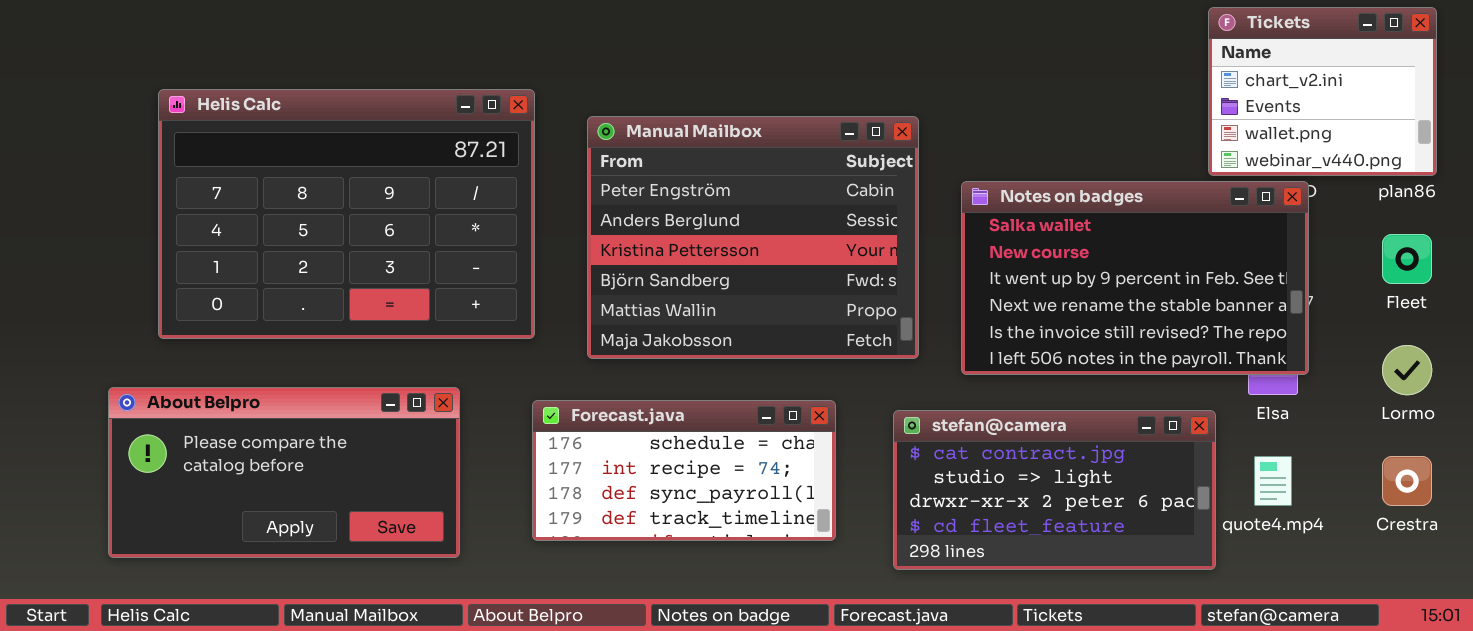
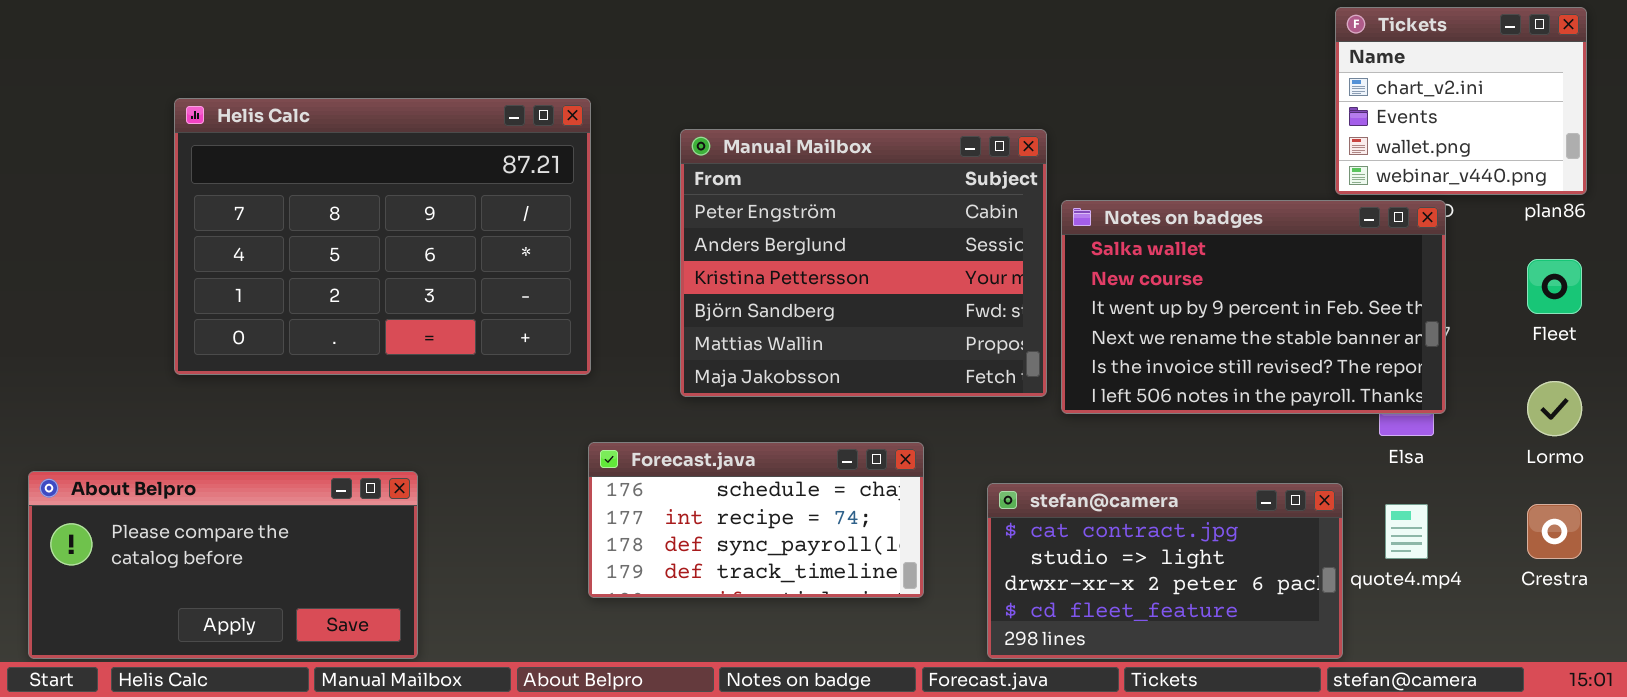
Manual Mailbox: [587,116,919,359] -> [680,129,1047,397], moved
About Belpro: [108,387,460,558] -> [28,471,418,659], moved
stefan@camera: [893,410,1216,570] -> [987,483,1343,659], moved

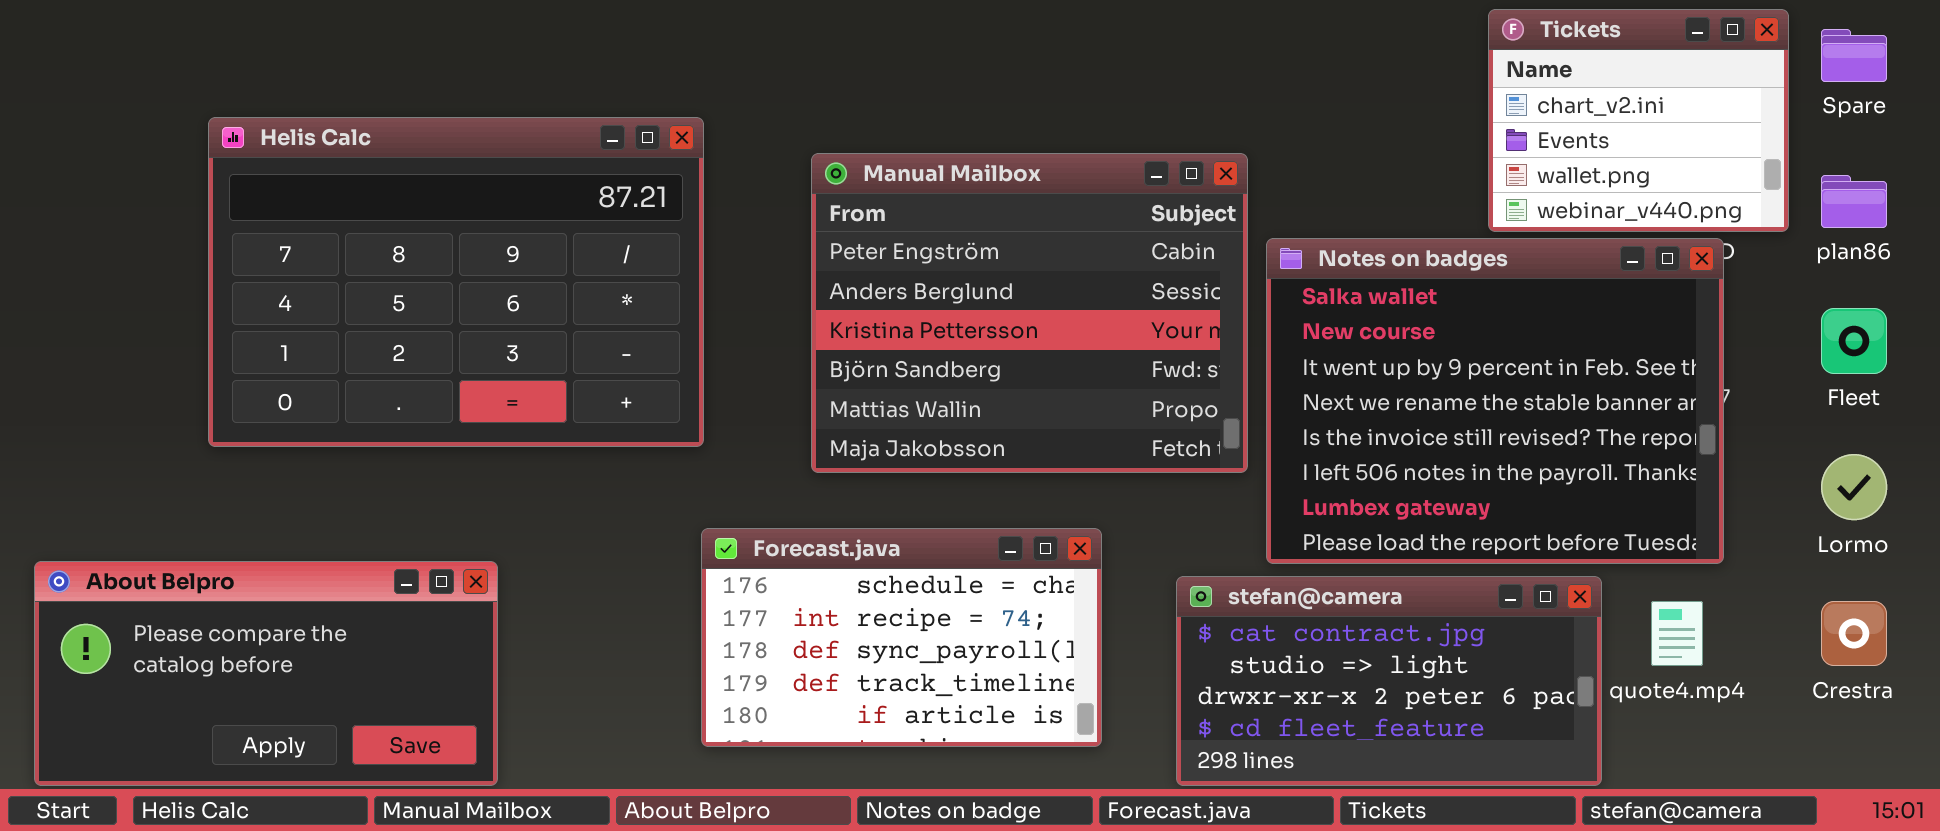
Tickets: [1335,7,1587,195] -> [1488,9,1789,232], moved
Notes on badges: [1061,200,1446,414] -> [1266,238,1724,564], resized
Forecast.java: [588,442,924,598] -> [701,528,1102,747], resized

